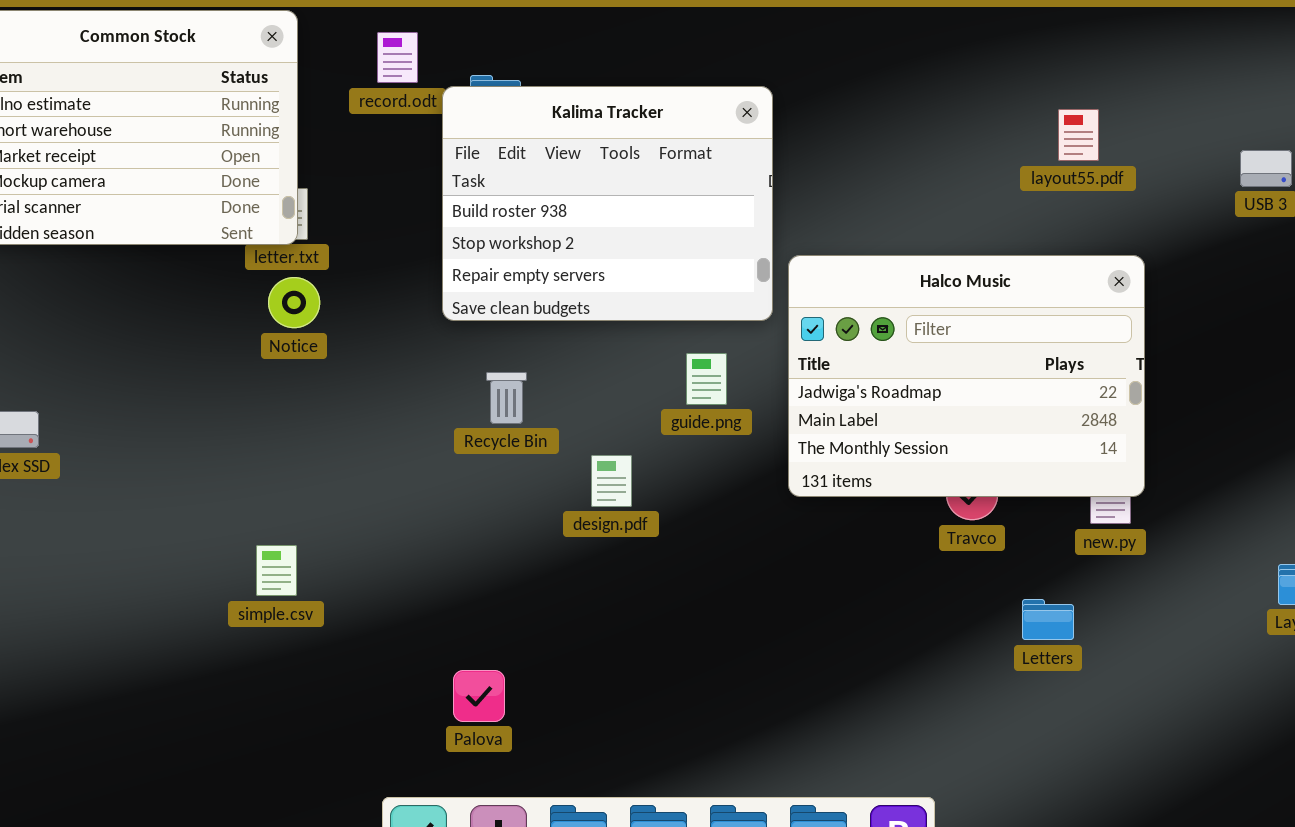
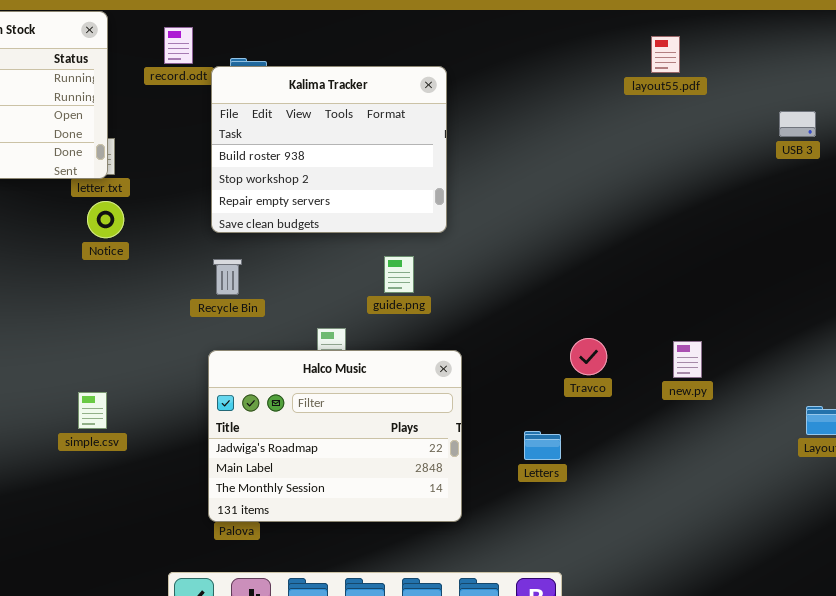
layout55.pdf: [1058,109,1099,161] -> [651,36,680,73], moved
Halco Music: [788,255,1145,497] -> [208,350,462,522], moved
Recycle Bin: [486,372,527,424] -> [213,259,242,295], moved
Letters: [1022,599,1074,640] -> [524,431,561,460], moved

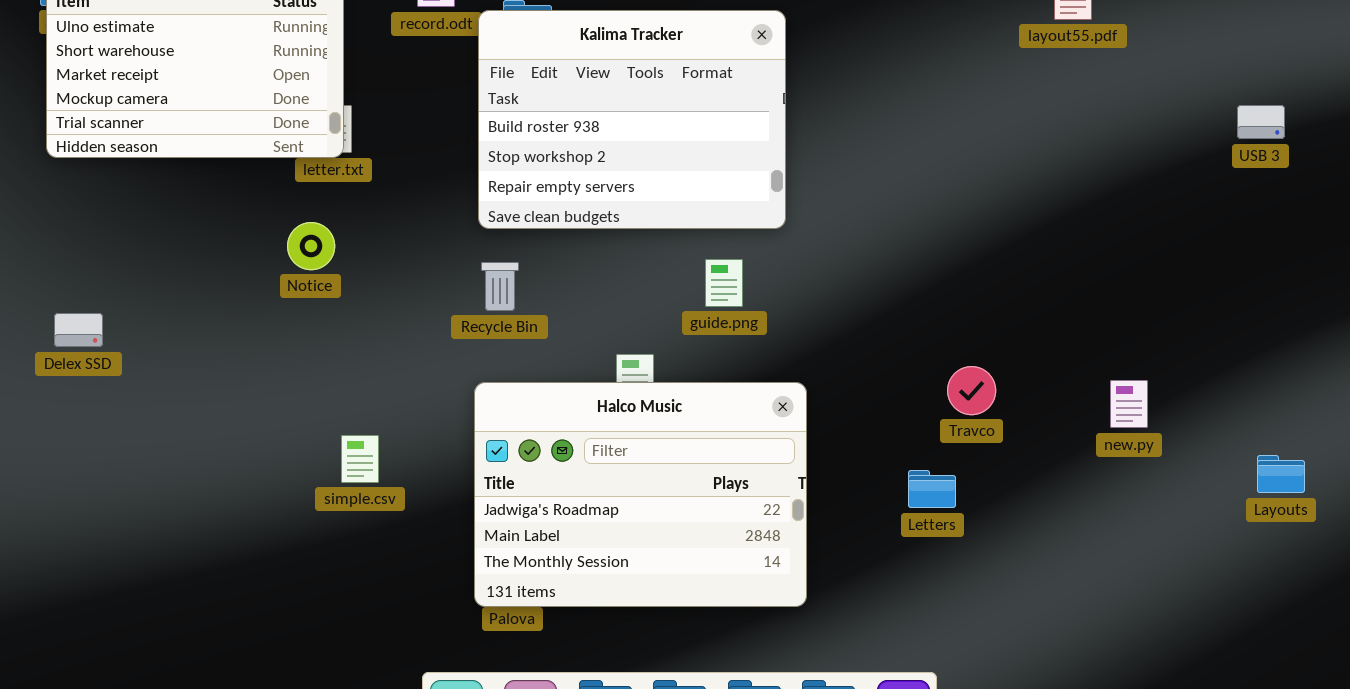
USB 3: [779,111,816,137] -> [1237,105,1285,139], moved
Notice: [87,201,124,238] -> [287,222,335,270], moved
new.py: [673,341,702,378] -> [1110,380,1148,428], moved
simple.csv: [78,392,107,429] -> [341,435,379,483], moved
Letters: [524,431,561,460] -> [908,470,956,508], moved

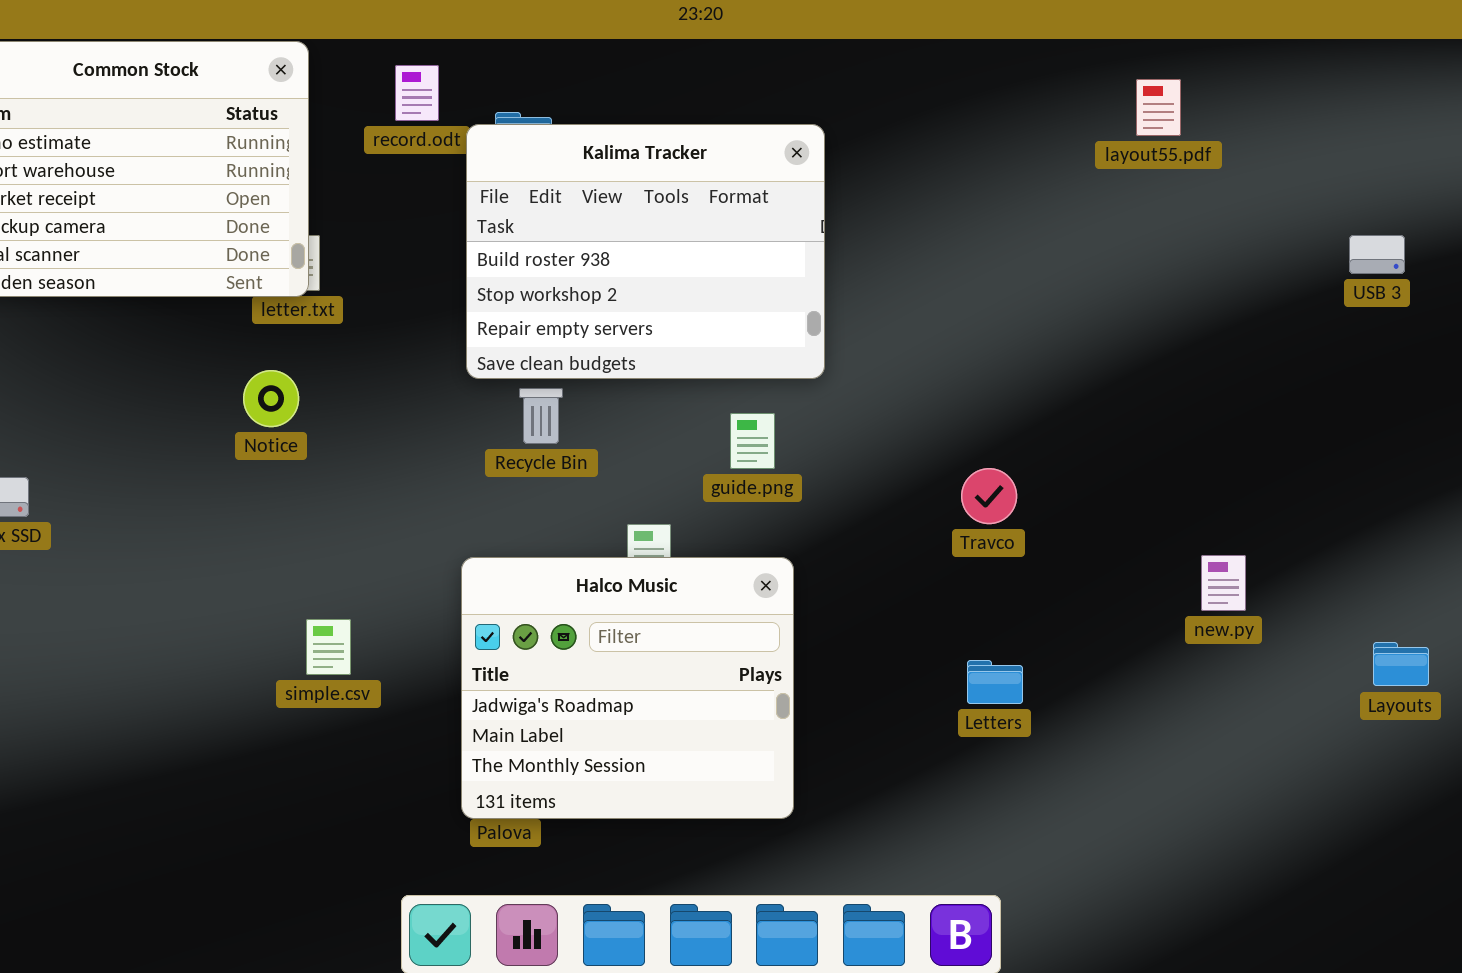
Recycle Bin: [481,262,519,311] -> [519,388,563,444], moved
Travco: [947,366,996,415] -> [961,468,1017,524], moved
Halco Music: [474,382,807,607] -> [461,557,794,819], resized

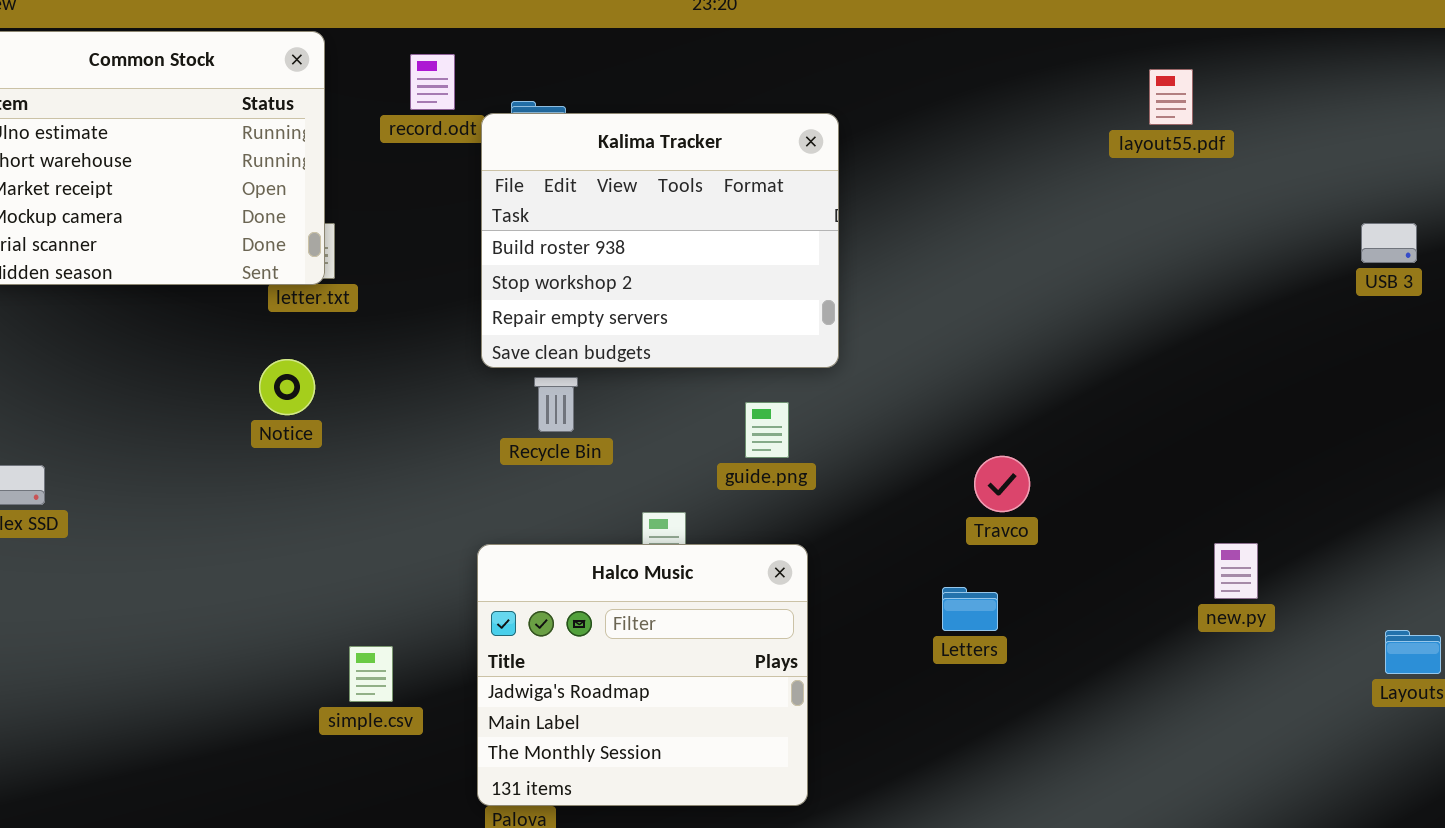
simple.csv: [306,619,351,675] -> [349,646,393,702], moved
Letters: [967,660,1023,704] -> [942,587,998,631], moved

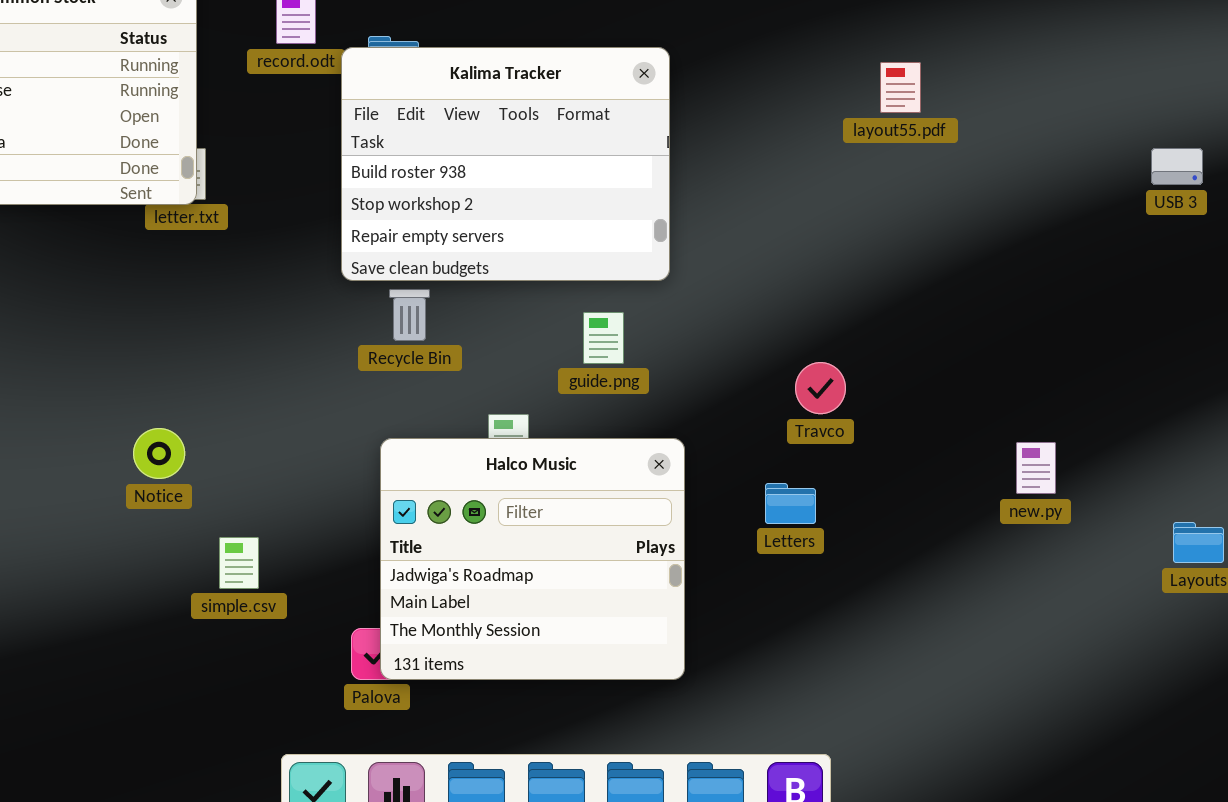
layout55.pdf: [1149,69,1193,125] -> [880,62,921,113], moved
Notice: [259,359,315,415] -> [133,428,185,479], moved
Halco Music: [477,544,808,806] -> [380,438,685,680], moved

